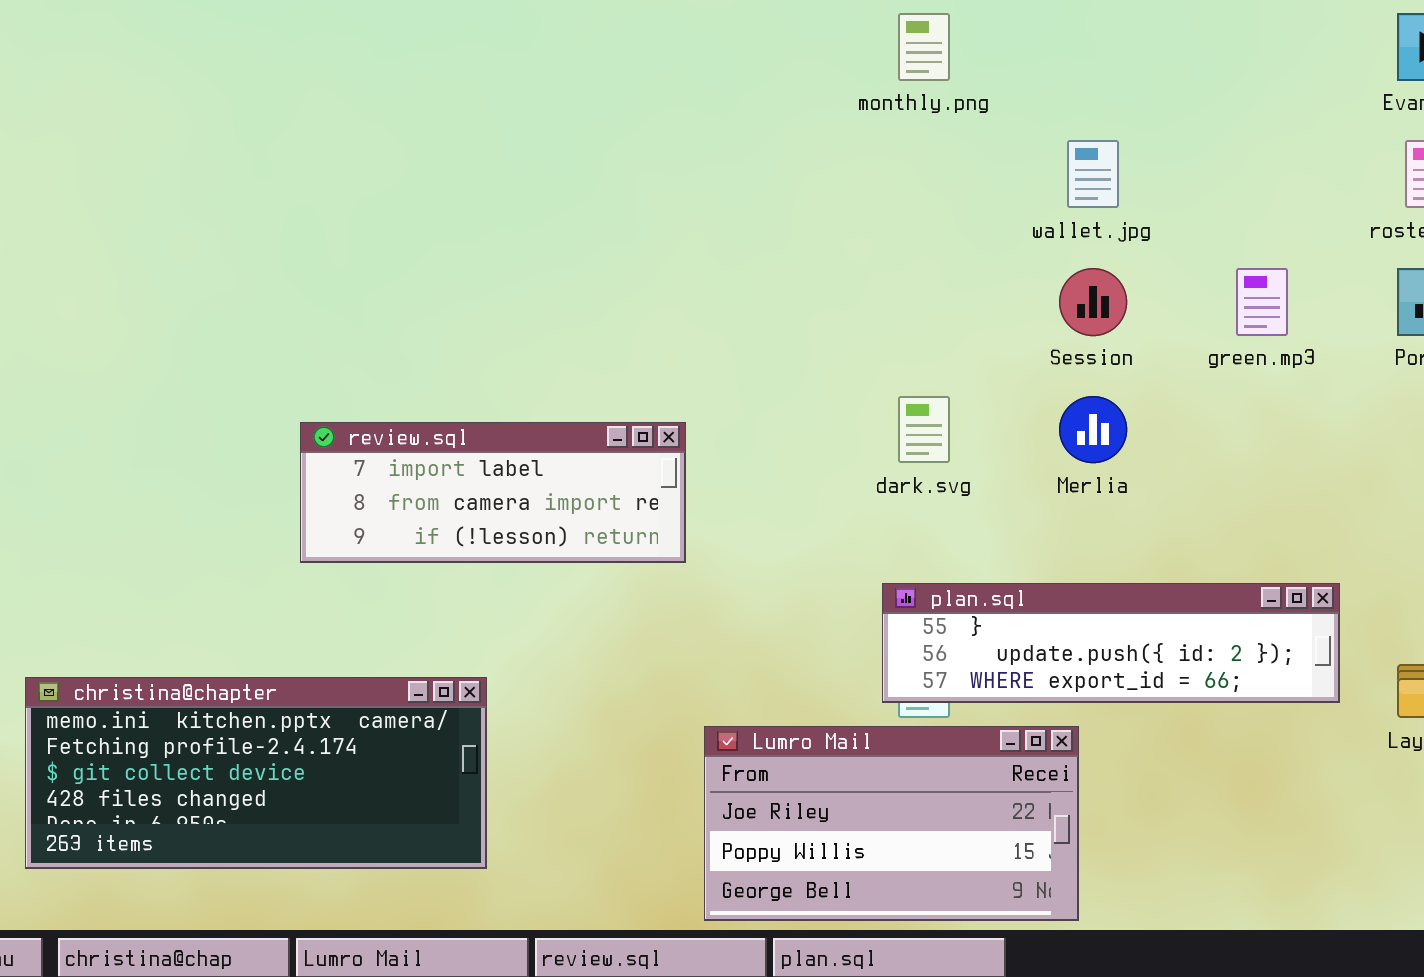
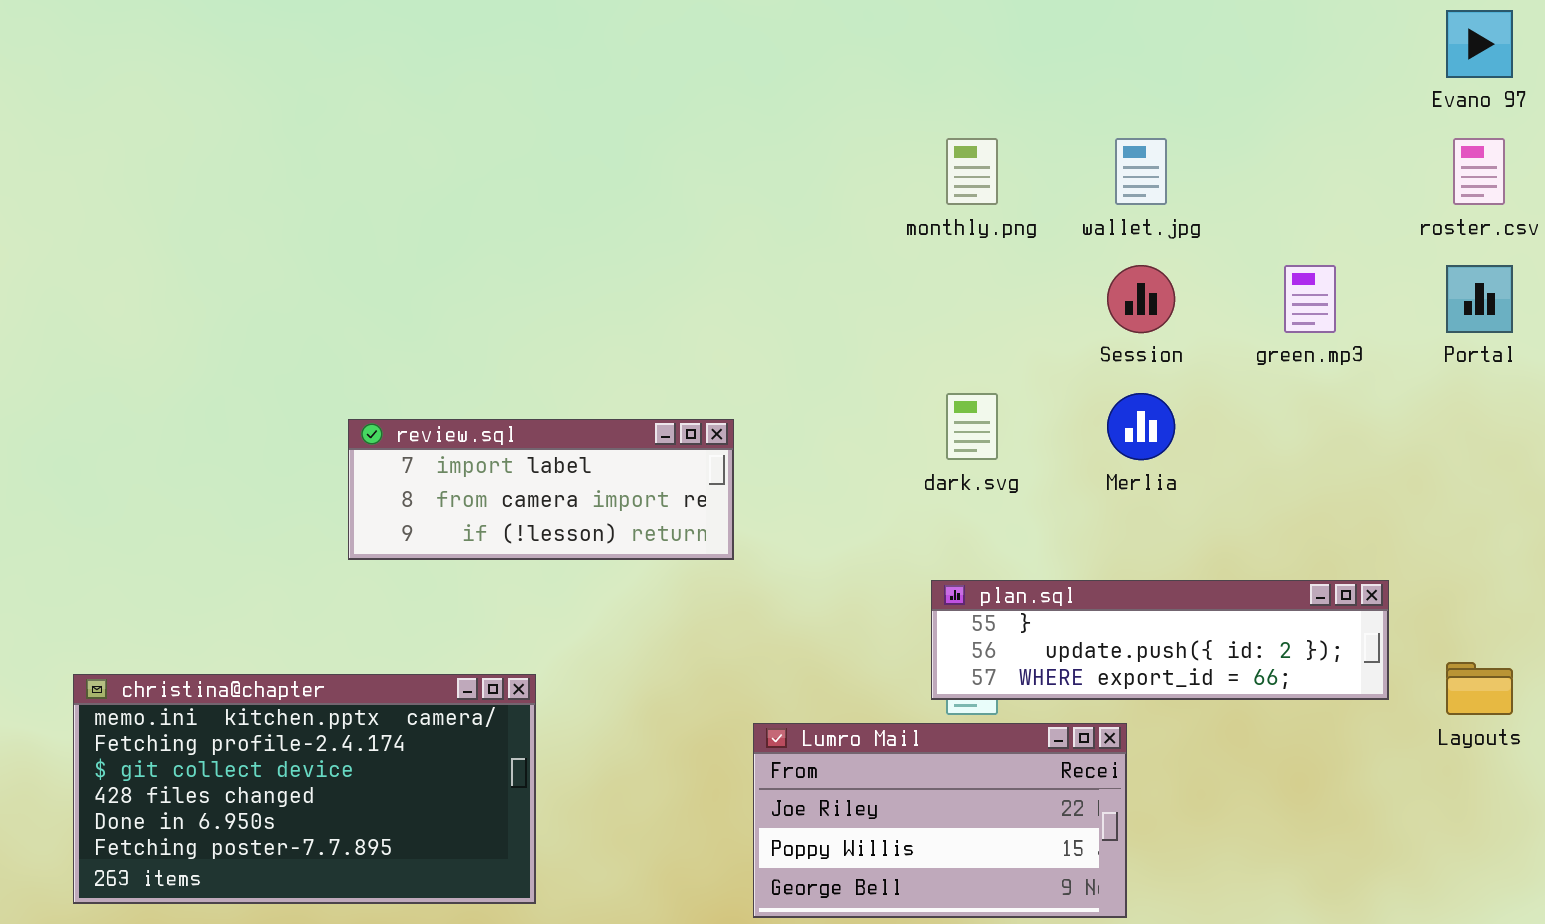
monthly.png: [898,13,950,81] -> [946,138,998,205], moved
christina@chapter: [25,677,487,869] -> [73,674,536,904], resized

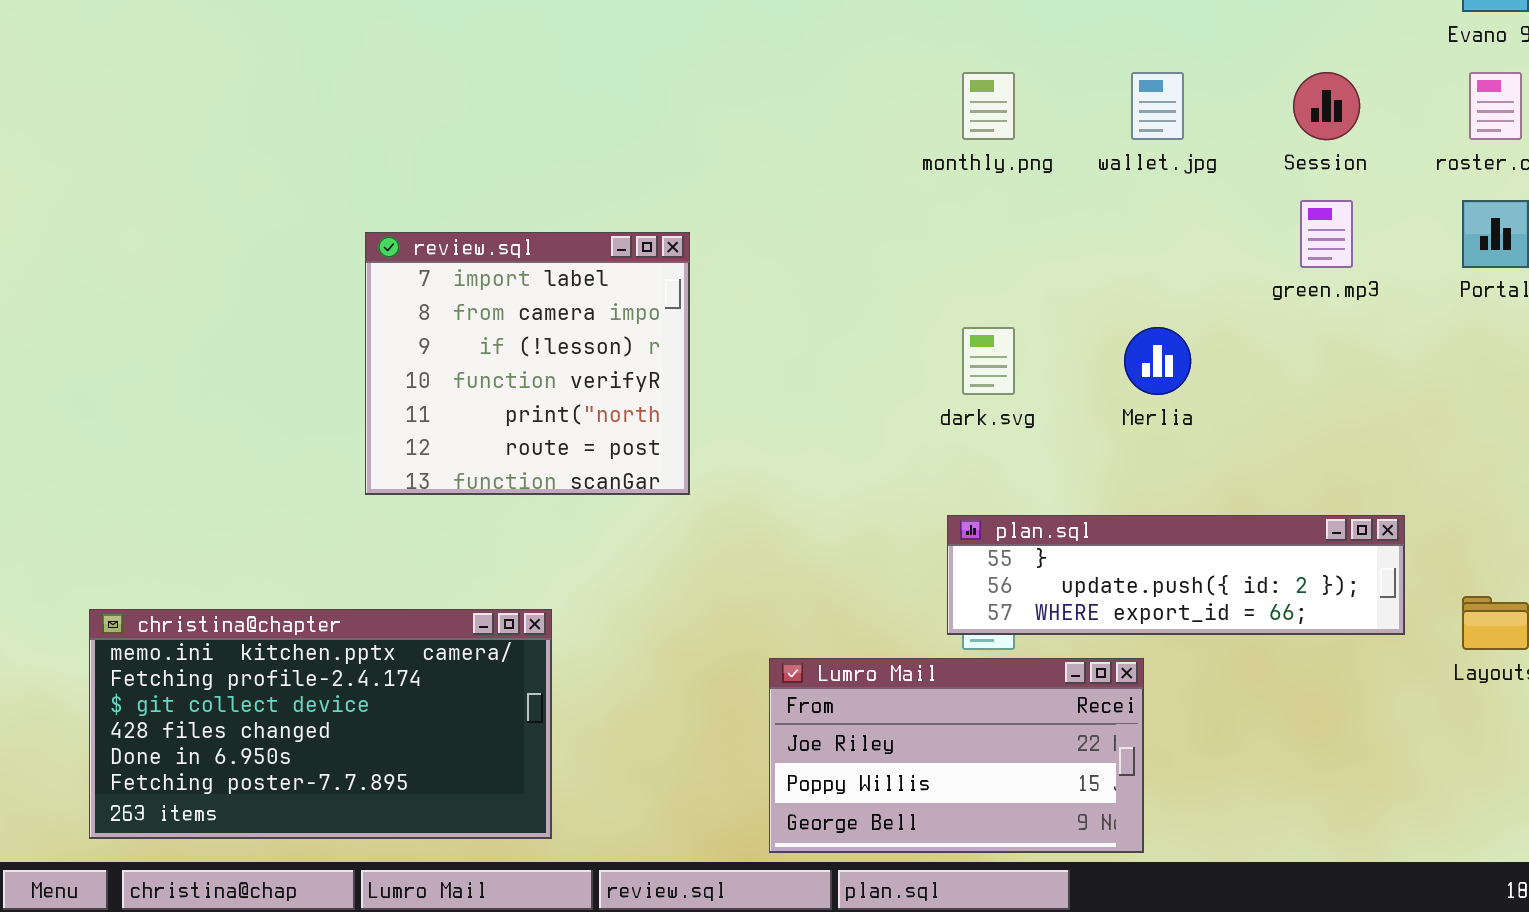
Session: [1107,265,1175,333] -> [1293,72,1360,140], moved
review.sql: [348,419,734,560] -> [365,232,690,495], resized

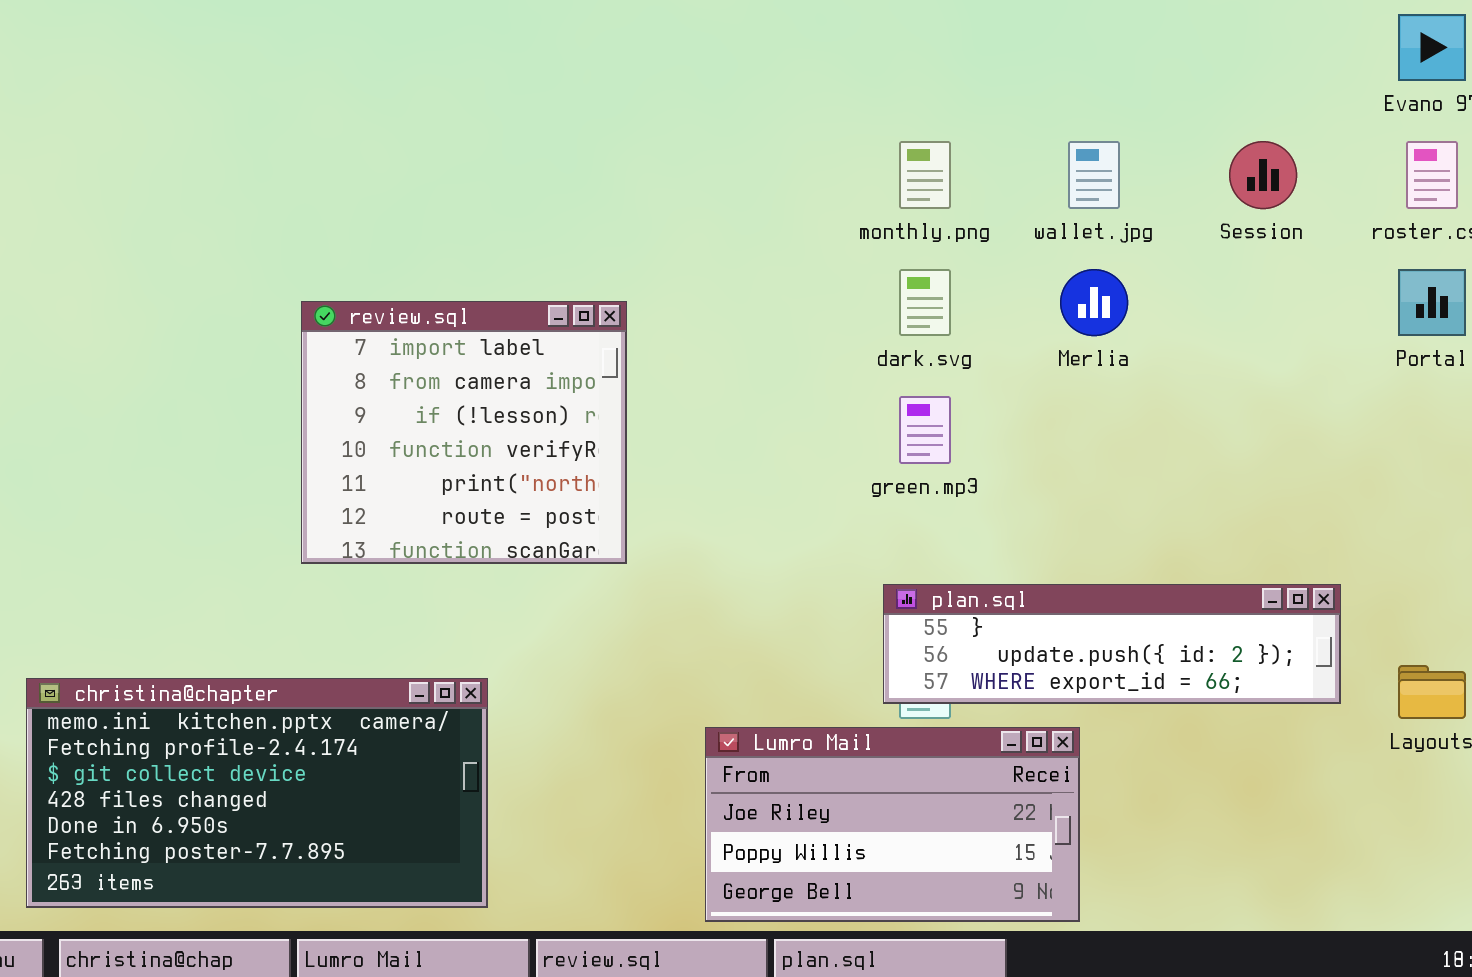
green.mp3: [1300,200,1353,268] -> [899,396,951,464], moved
dark.svg: [962,327,1015,395] -> [899,269,951,336], moved
Merlia: [1124,327,1191,395] -> [1060,269,1128,336], moved

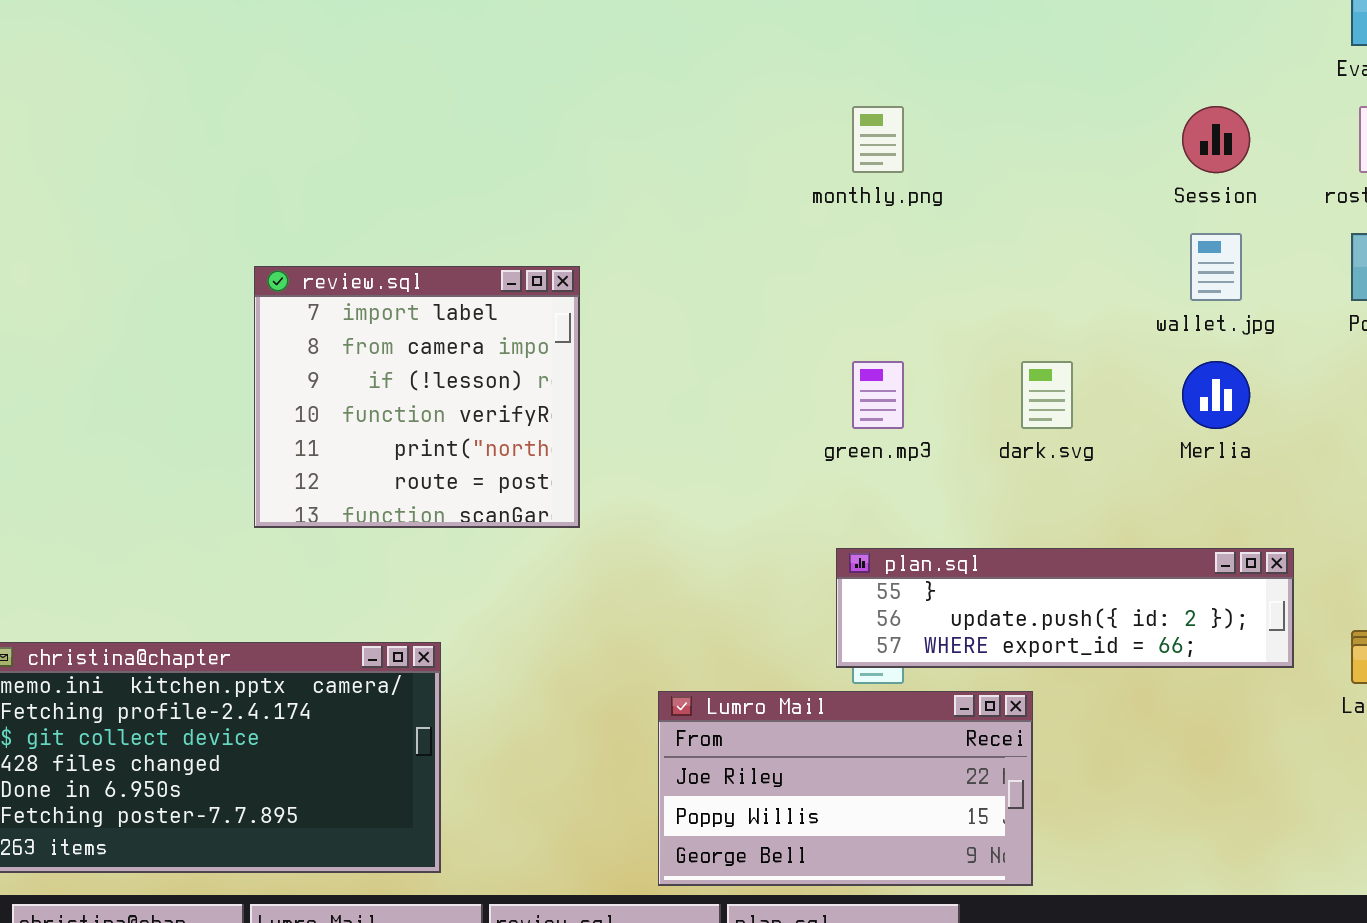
wallet.jpg: [1068,141,1120,209] -> [1190,233,1242,301], moved
dark.svg: [899,269,951,336] -> [1021,361,1073,429], moved
Merlia: [1060,269,1128,336] -> [1182,361,1250,429], moved

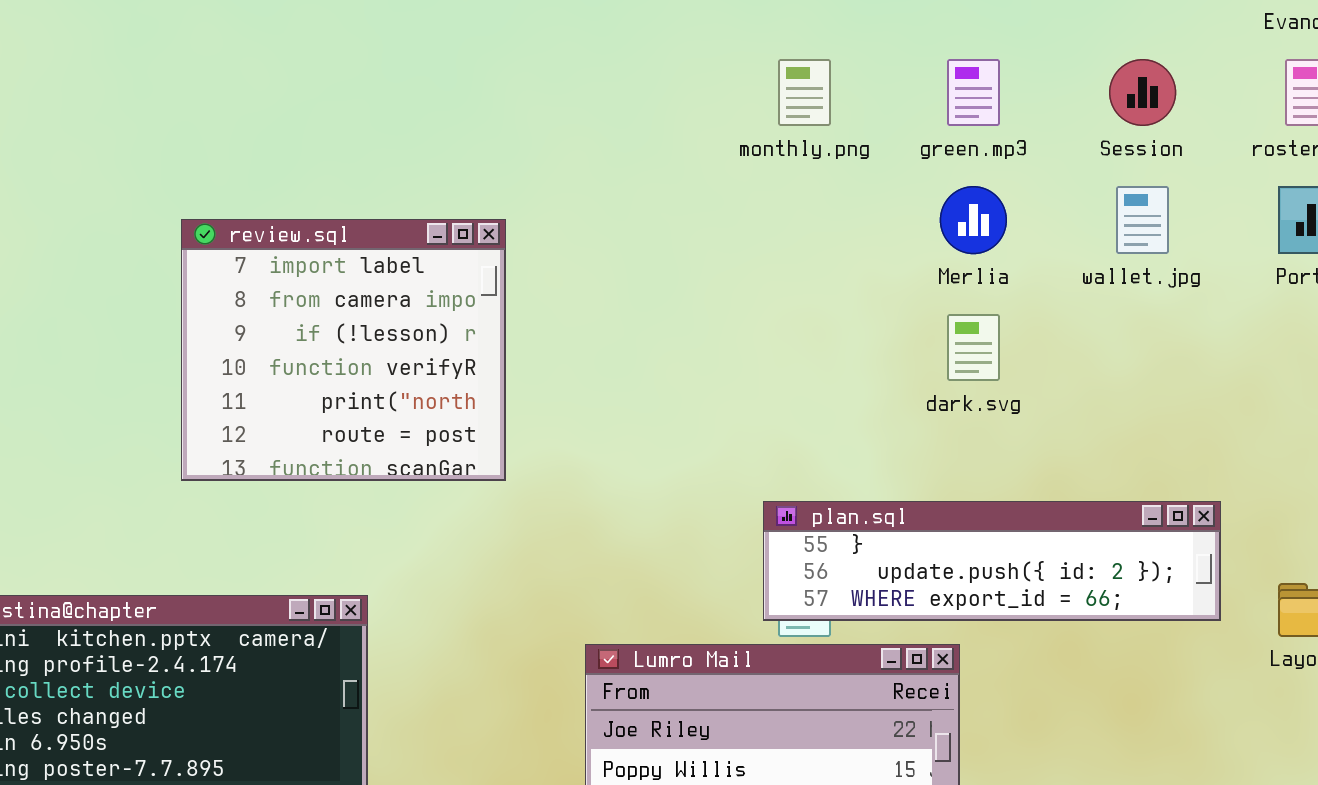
green.mp3: [852,361,904,429] -> [947,59,1000,126], moved
Merlia: [1182,361,1250,429] -> [940,186,1007,254], moved

